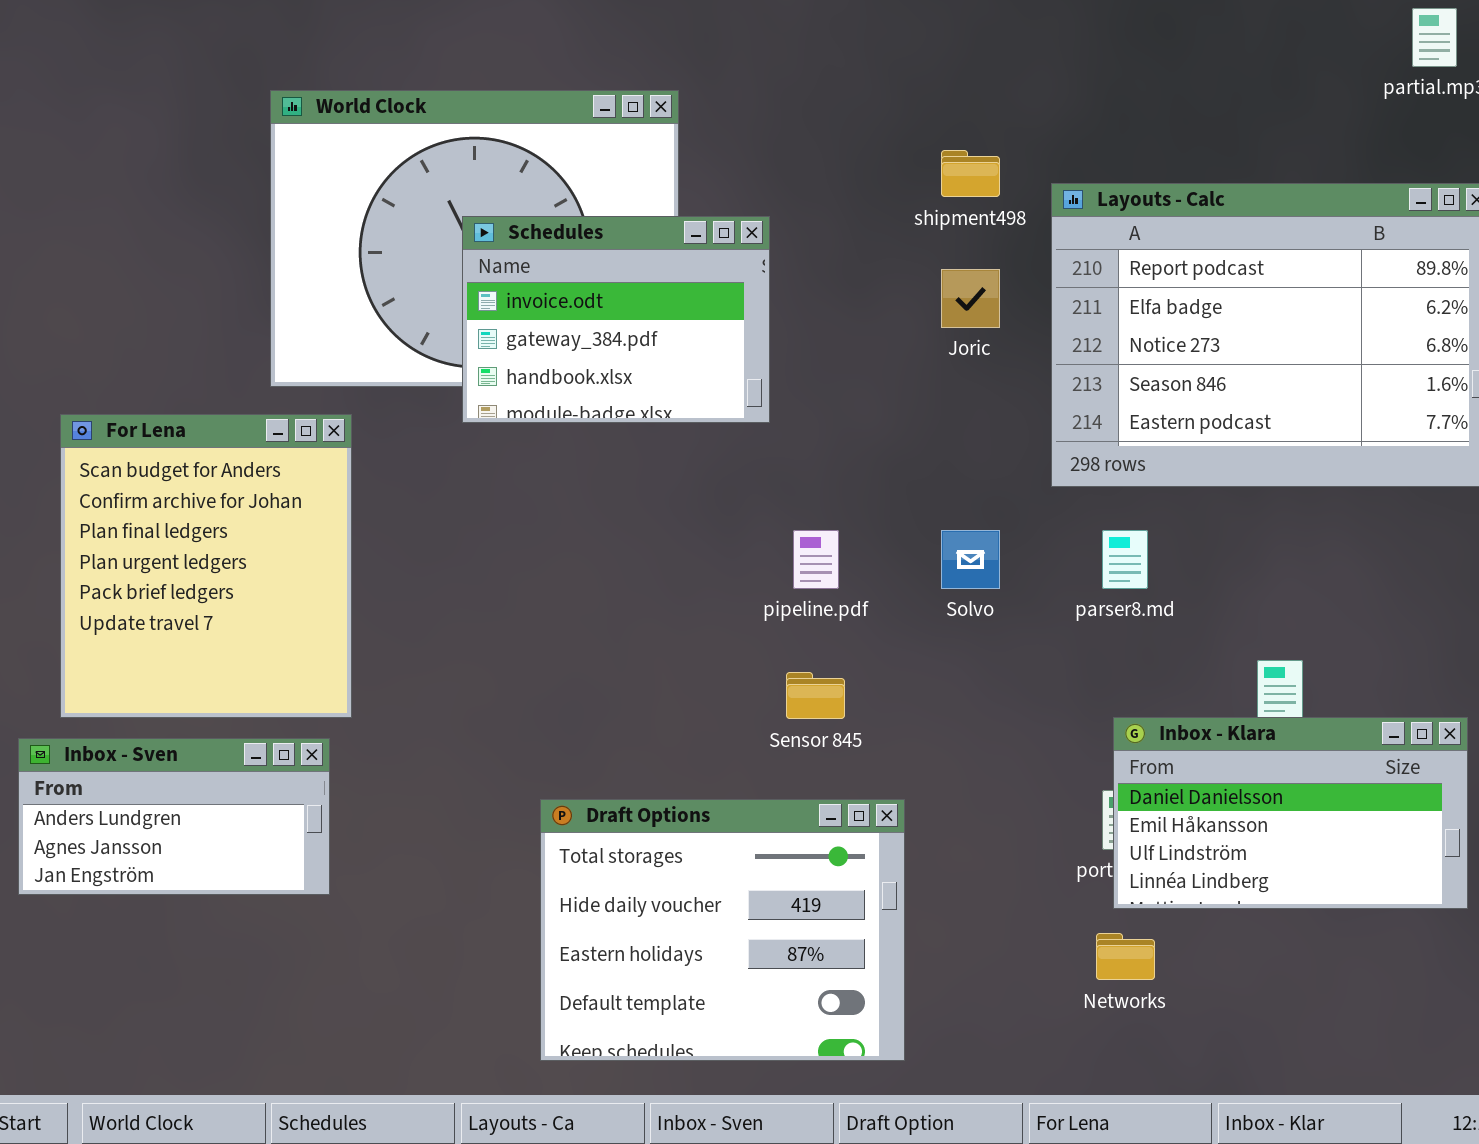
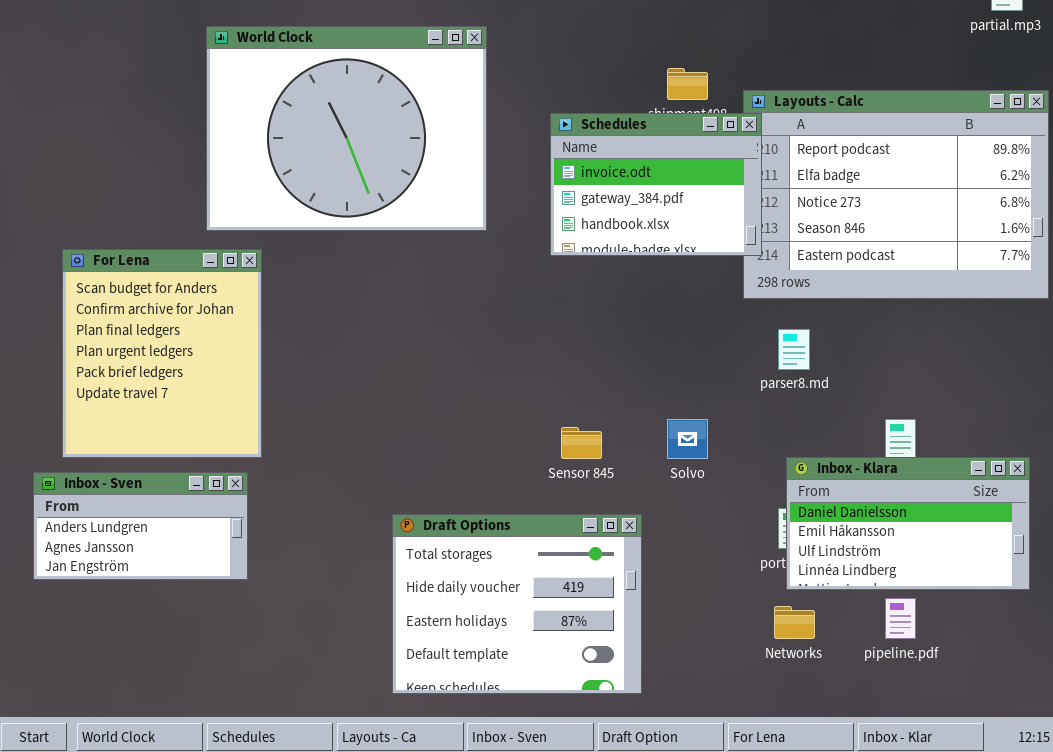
Schedules: [462,216,770,423] -> [550,113,762,256], moved
pipeline.pdf: [793,530,839,589] -> [885,598,916,639], moved
Solvo: [941,530,1000,589] -> [667,419,708,459], moved

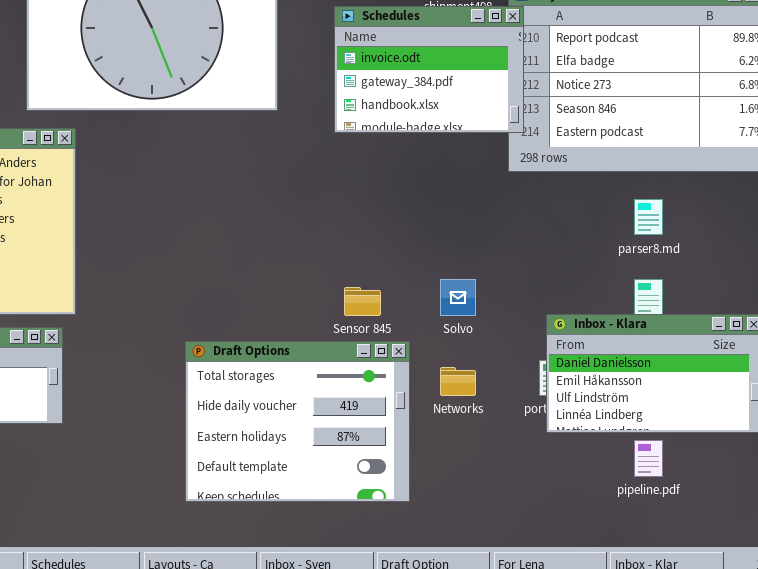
parser8.md: [778,329,810,370] -> [634,199,663,235], moved
Draft Options: [392,514,642,694] -> [185,341,410,502], moved
Networks: [774,606,815,639] -> [440,367,476,396], moved

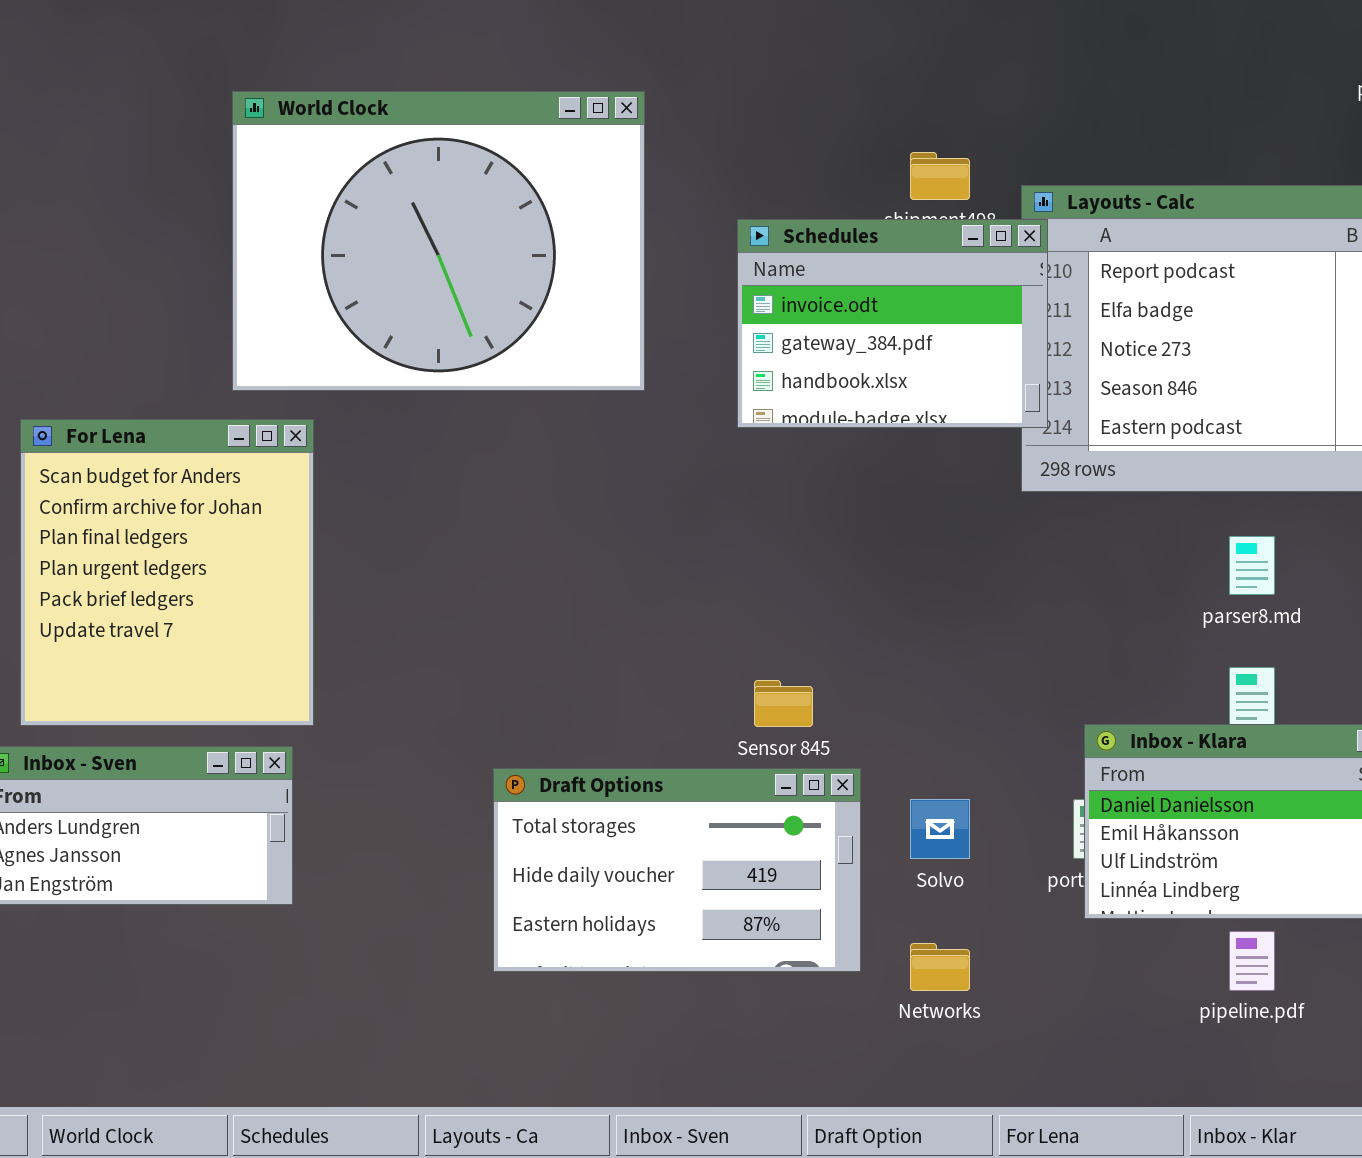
Solvo: [440,279,476,316] -> [910,799,970,859], moved
Draft Options: [185,341,410,502] -> [493,768,861,972], resized
Networks: [440,367,476,396] -> [910,943,970,991], moved

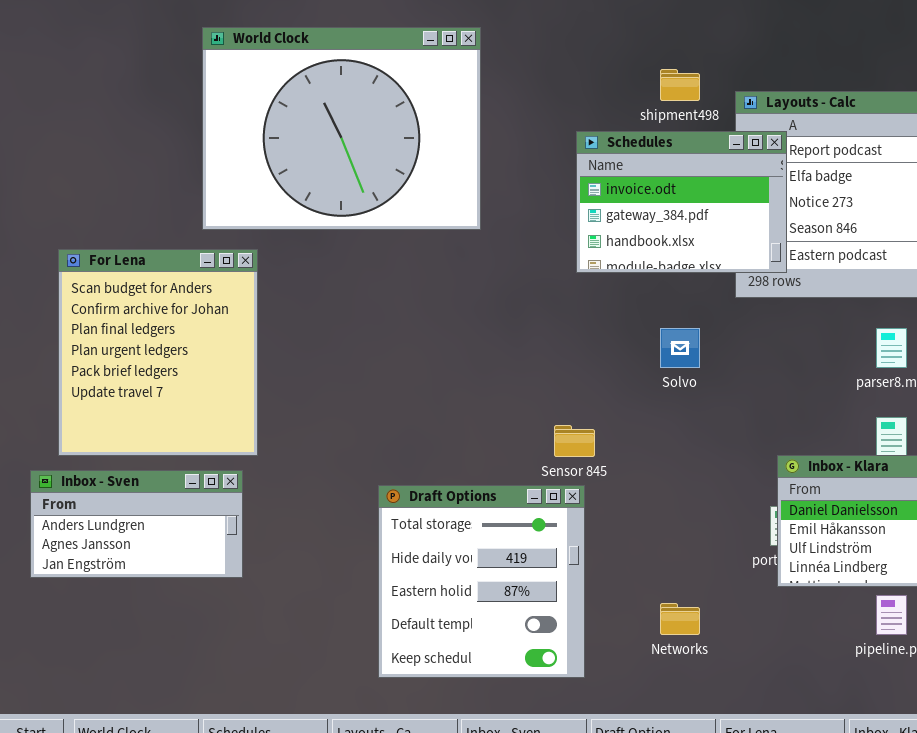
Schedules: [737,219,1048,428] -> [576,131,787,273], moved
Draft Options: [493,768,861,972] -> [378,485,585,678], resized
Solvo: [910,799,970,859] -> [660,328,700,368], moved

